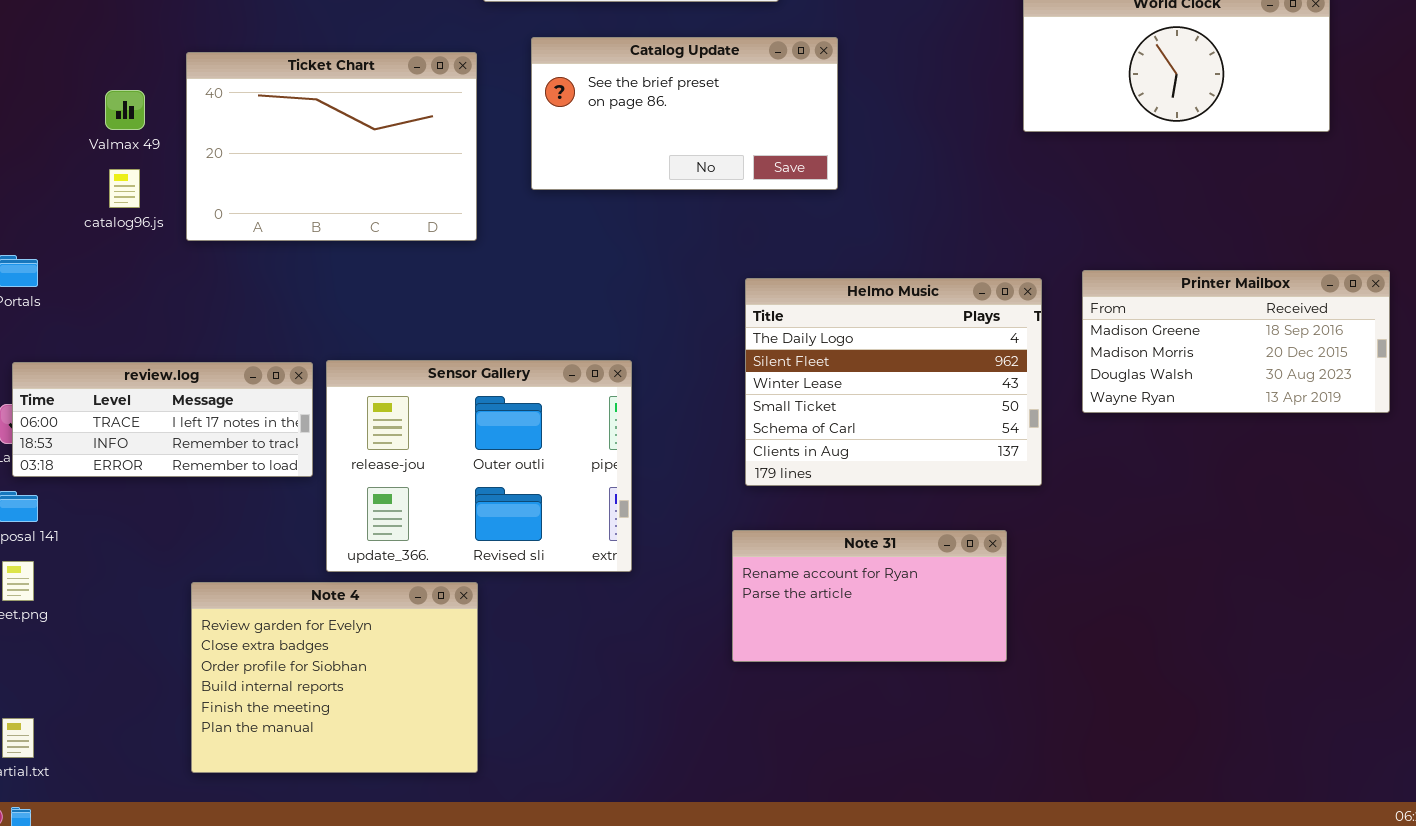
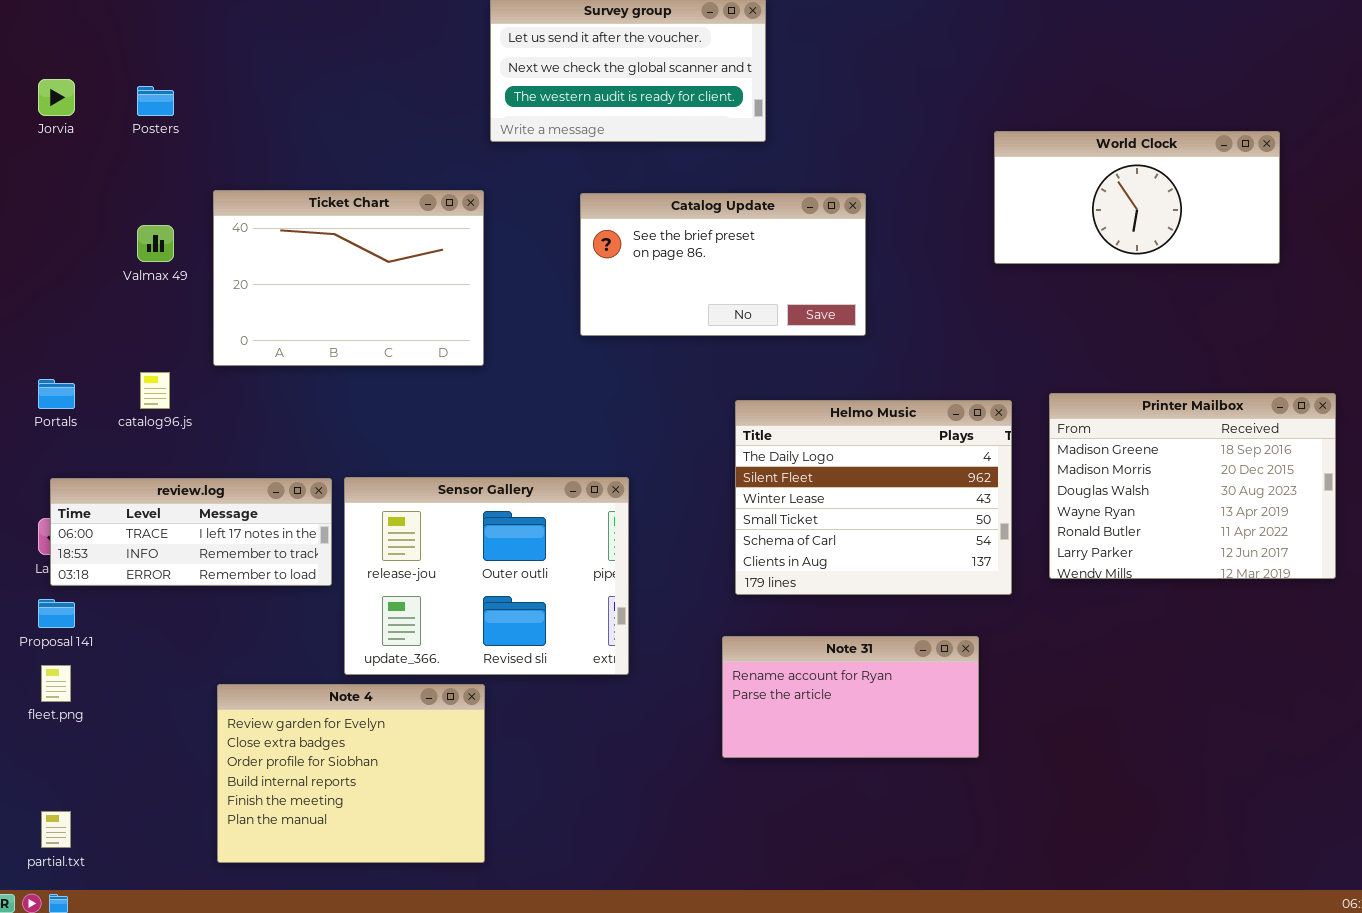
Catalog Update: [531,37,838,190] -> [580,193,866,336], moved
catalog96.js: [109,169,140,208] -> [140,372,170,409], moved
Printer Mailbox: [1082,270,1390,413] -> [1049,393,1336,579], resized

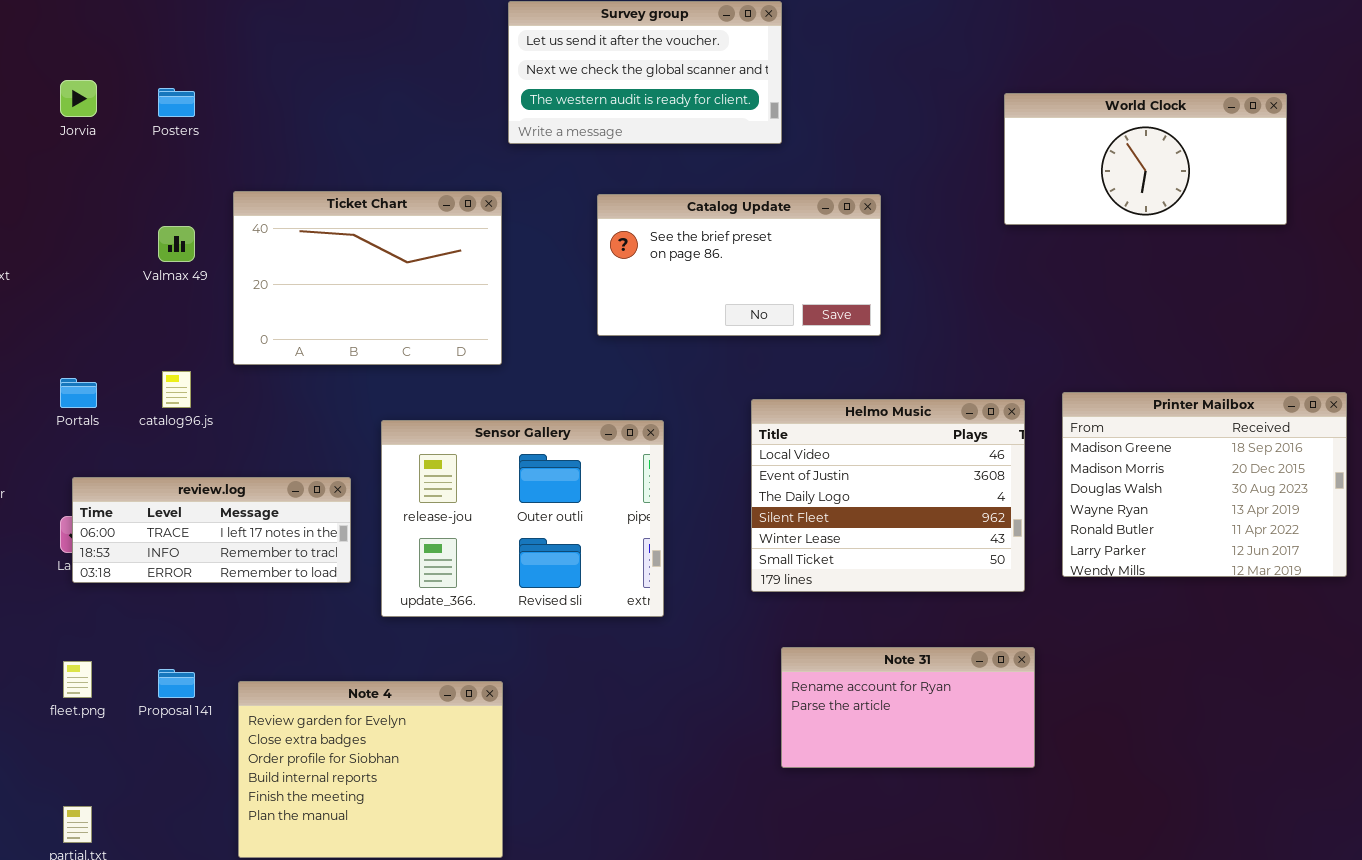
World Clock: [994,131,1280,264] -> [1004,93,1287,225], moved
Helmo Music: [735,400,1012,595] -> [751,399,1025,592], scrolled up 2 rows
Sensor Gallery: [344,477,629,675] -> [381,420,664,617], moved
Proposal 141: [38,599,75,628] -> [158,669,195,698], moved
Note 31: [722,636,979,758] -> [781,647,1035,768], moved

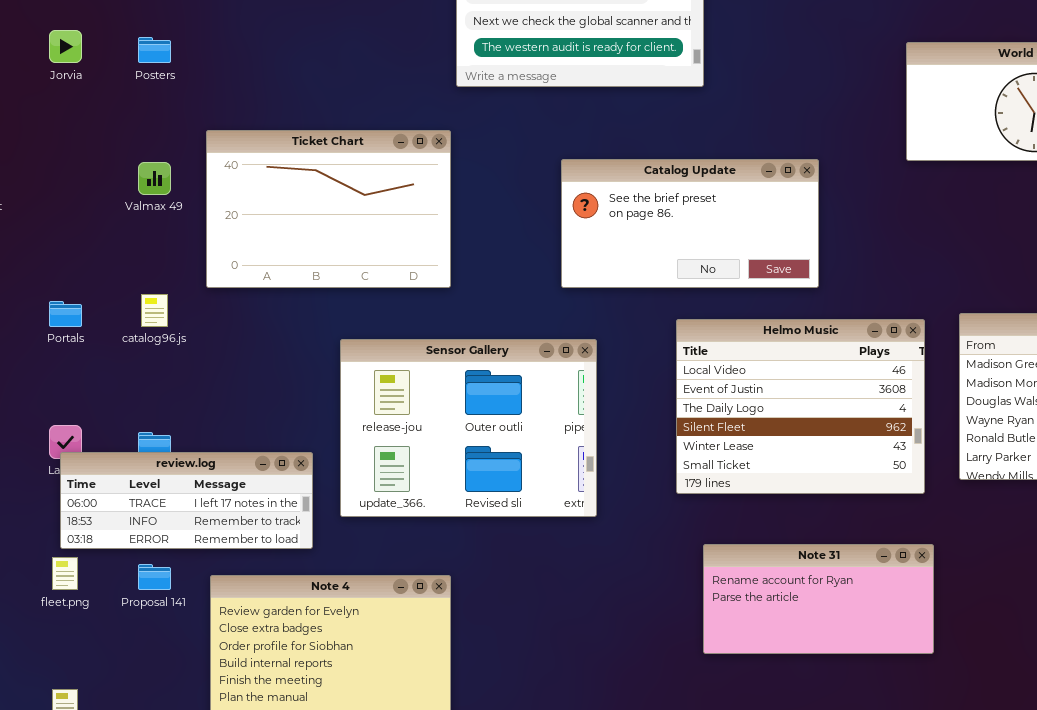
Catalog Update: [597,194,881,336] -> [561,159,819,288], moved
review.log: [72,477,351,583] -> [60,452,313,549], moved

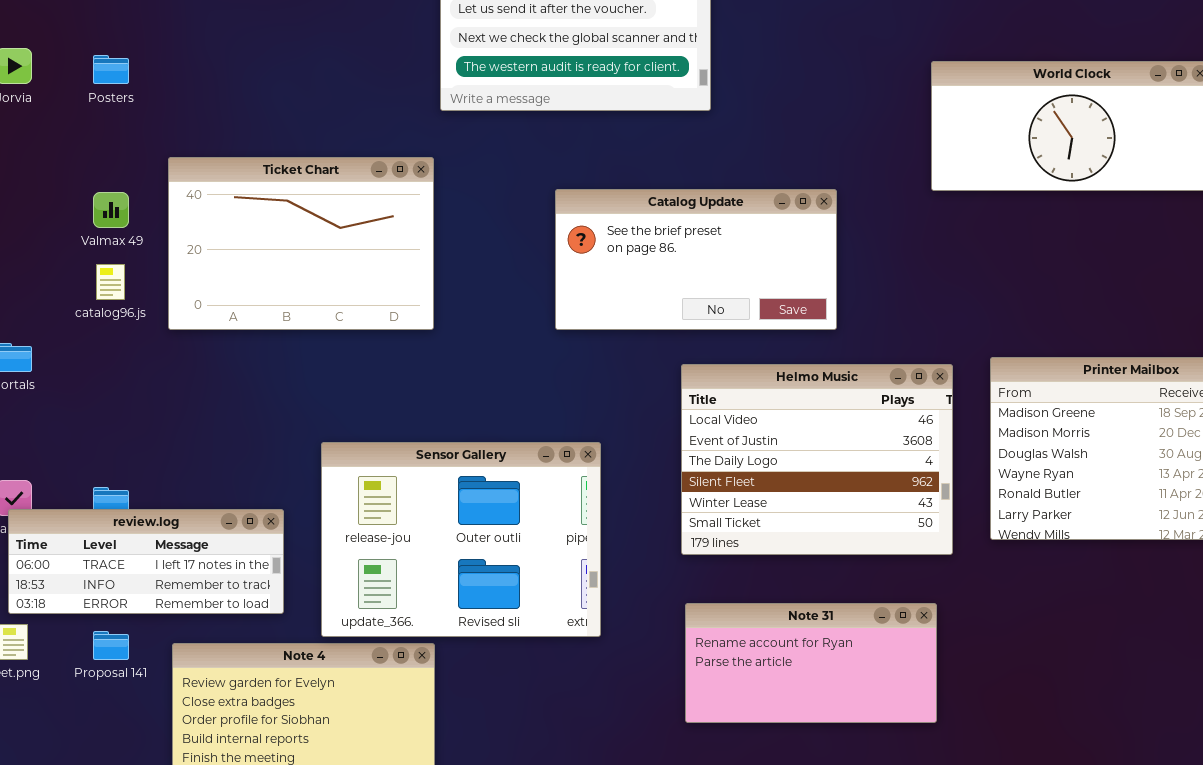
catalog96.js: [141,294,168,327] -> [96,264,125,300], moved
Sensor Gallery: [340,339,597,517] -> [321,442,601,637], moved
Note 31: [703,544,934,654] -> [685,603,937,723], moved

